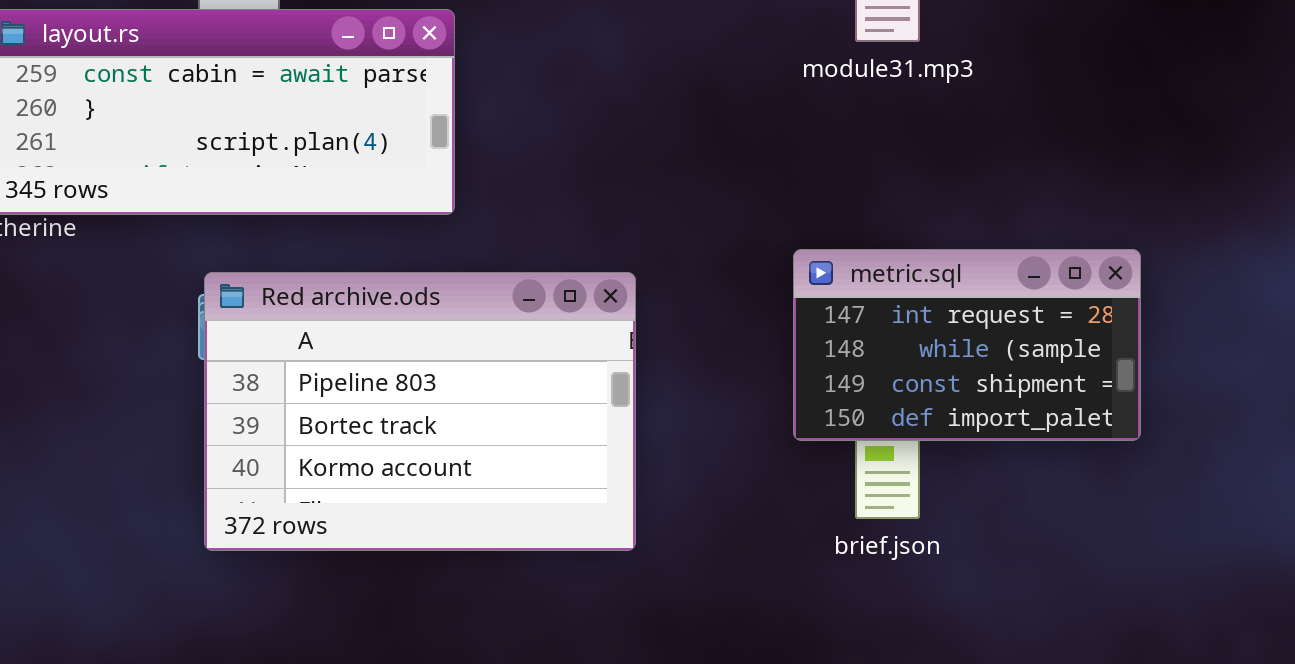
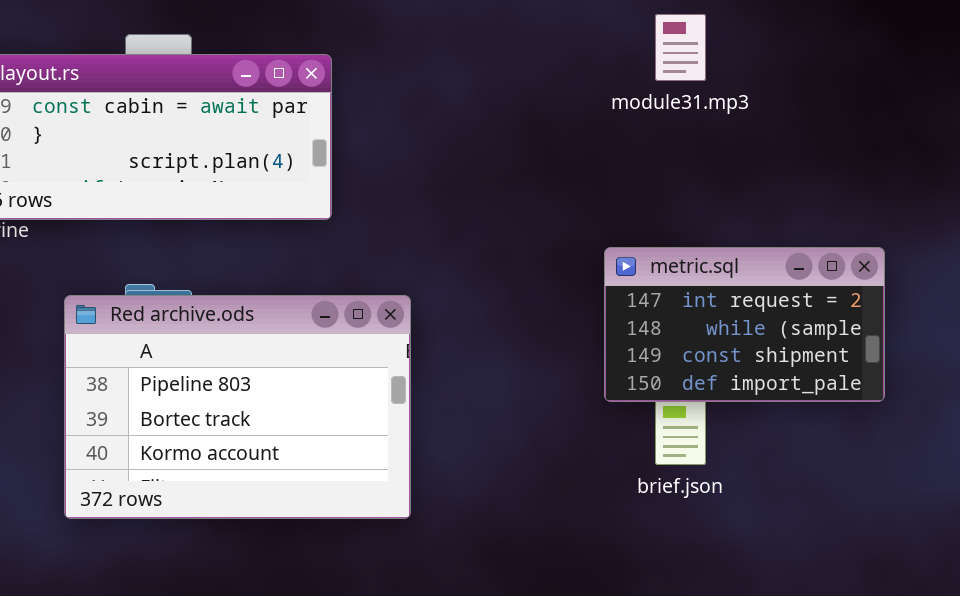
Red archive.ods: [204,272,636,551] -> [64,295,411,519], moved

